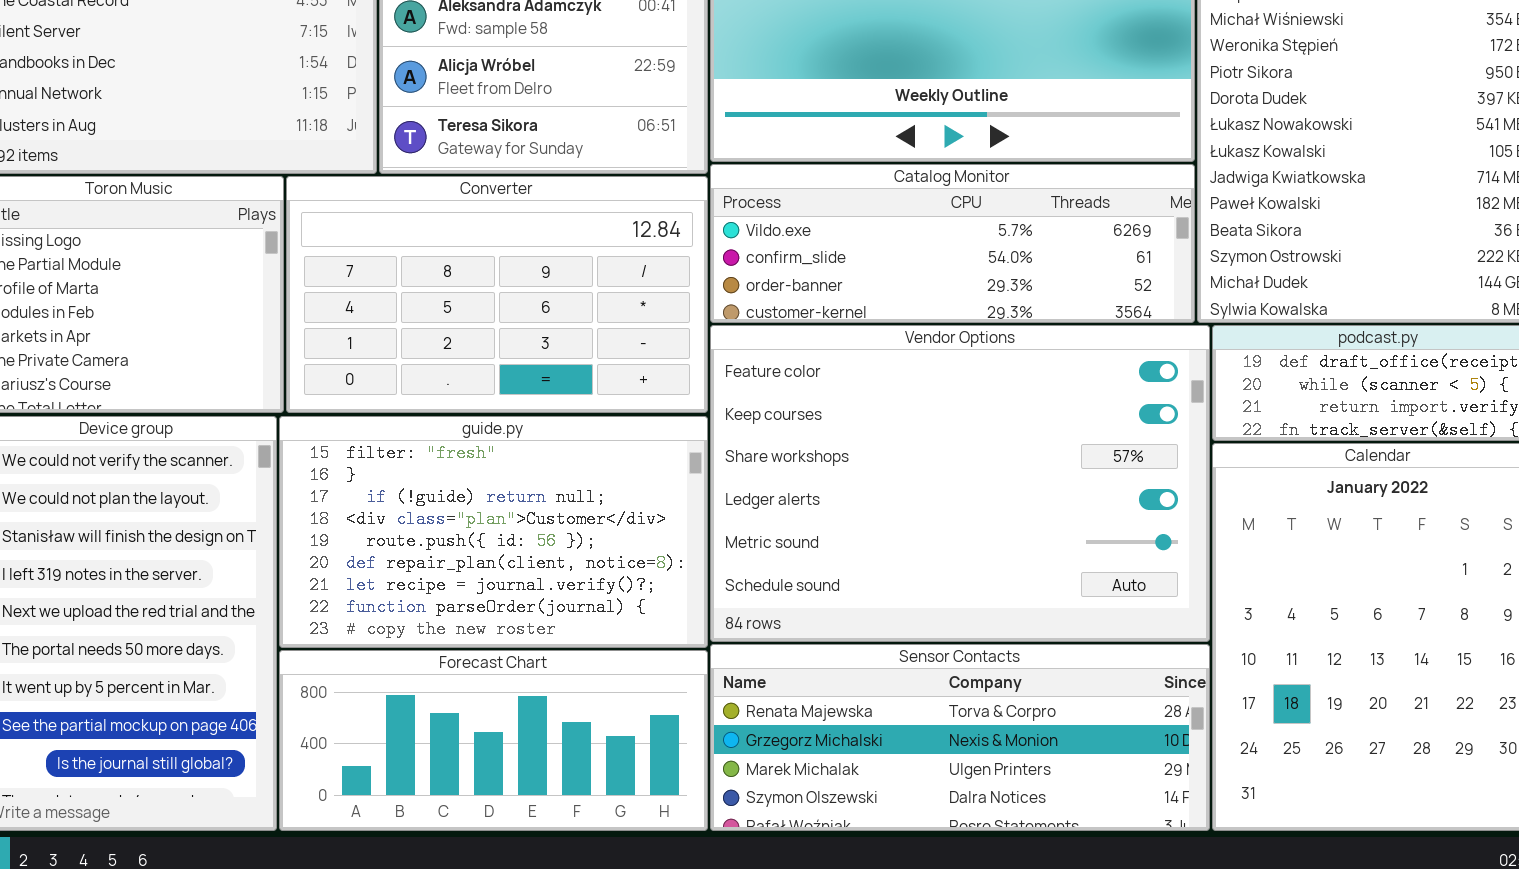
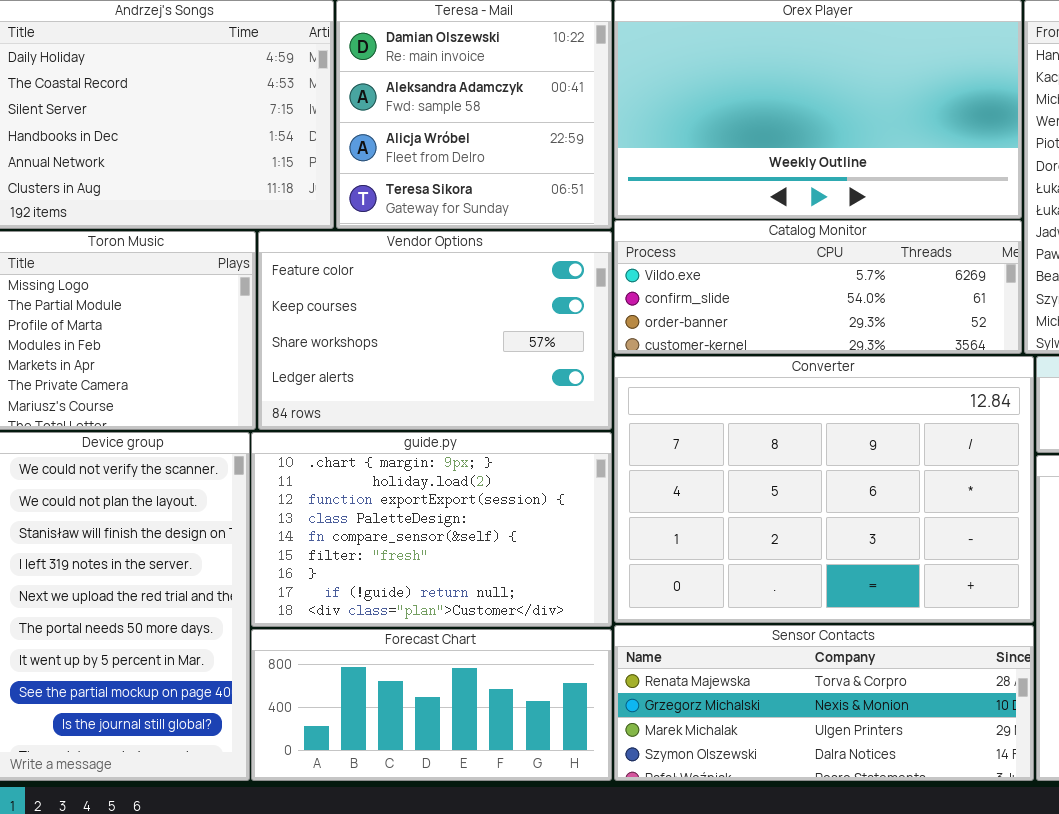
Converter: [286,176,708,413] -> [614,356,1034,623], moved, resized
Vendor Options: [710,325,1210,642] -> [258,231,612,430], moved, resized
guide.py: [279,416,708,648] -> [251,432,612,627], scrolled up 5 rows

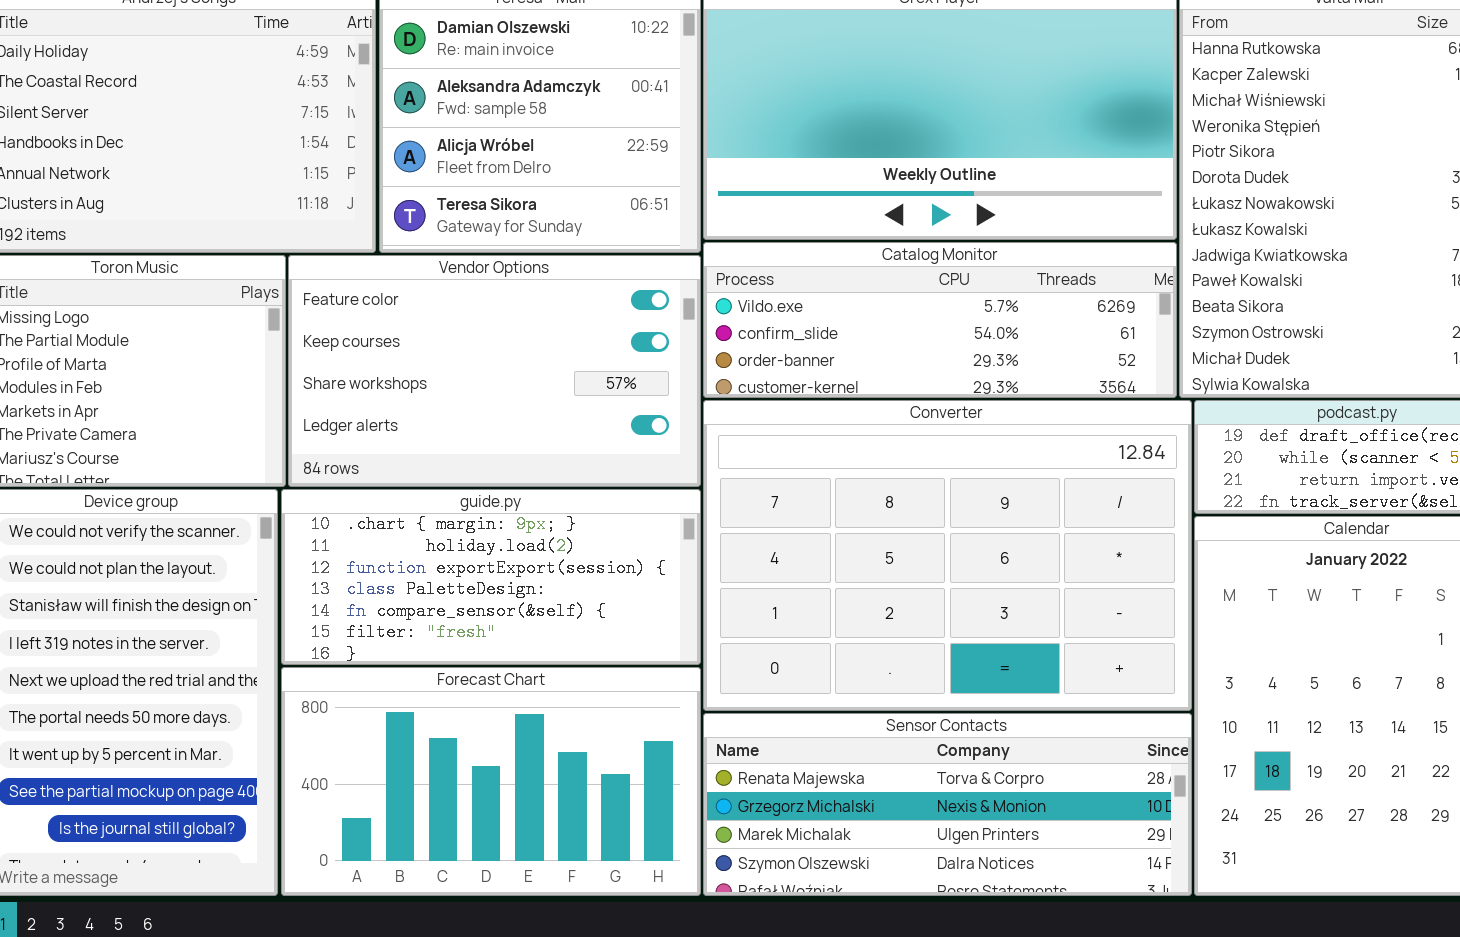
guide.py: [251,432,612,627] -> [281,489,701,665], resized
Forecast Chart: [251,629,612,781] -> [281,667,701,896], resized

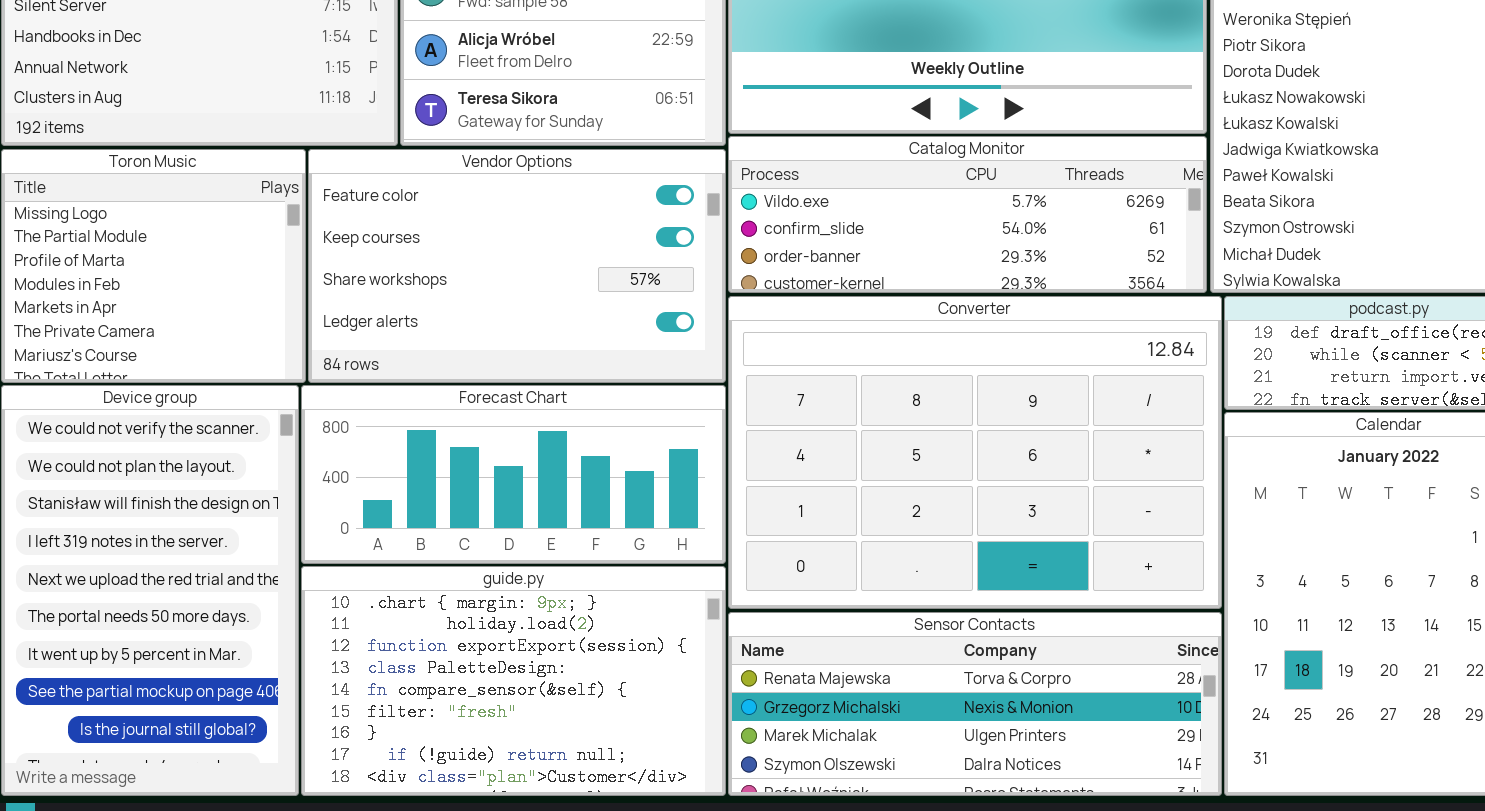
guide.py: [281,489,701,665] -> [301,566,726,796], moved, resized
Forecast Chart: [281,667,701,896] -> [301,385,726,564], moved, resized

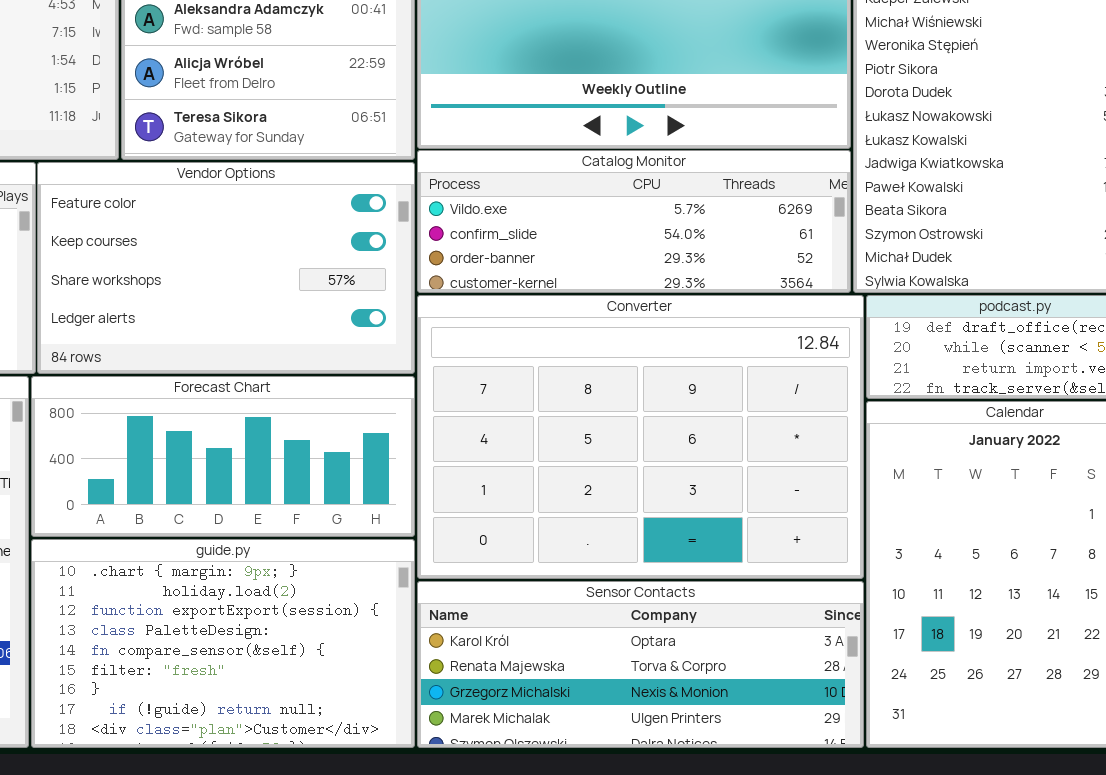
Sensor Contacts: [728,612,1222,796] -> [417,581,864,748], scrolled up 1 row

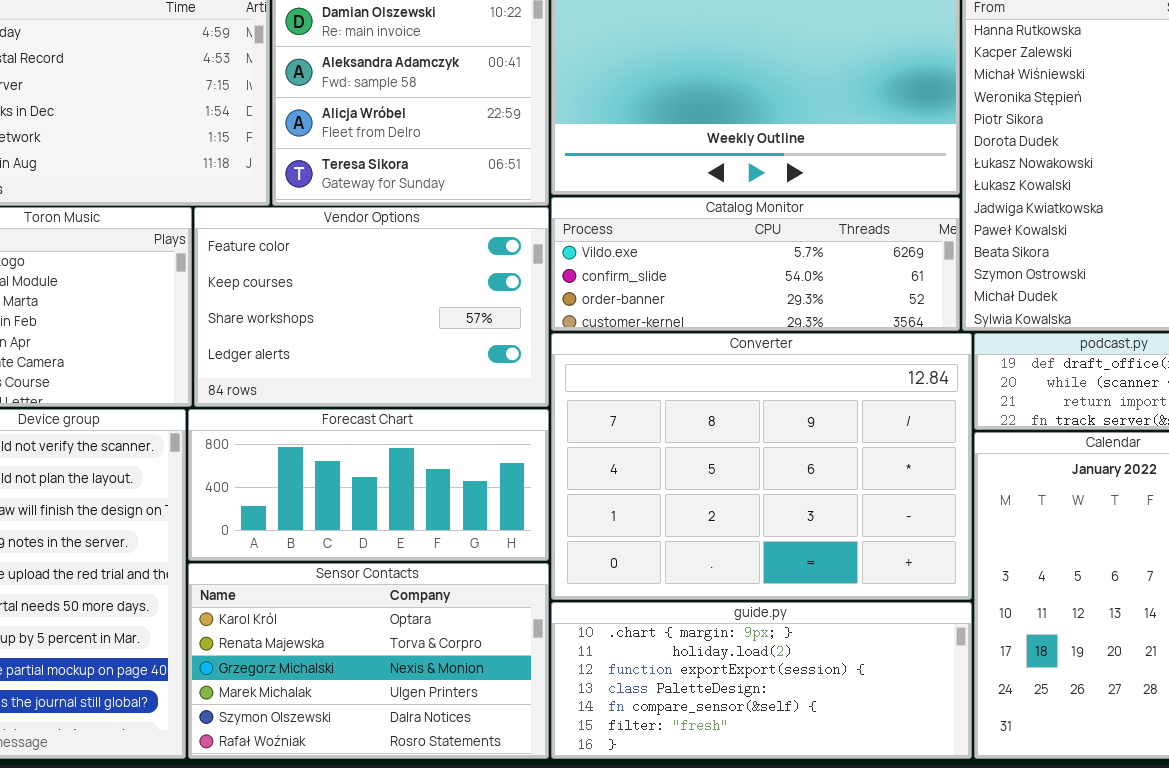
guide.py: [31,539,415,748] -> [551,602,972,759], moved, resized
Sensor Contacts: [417,581,864,748] -> [188,563,549,759], moved, resized

